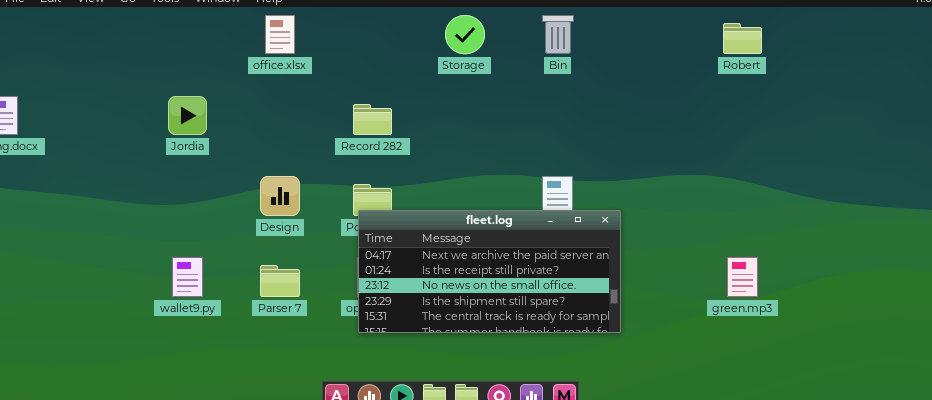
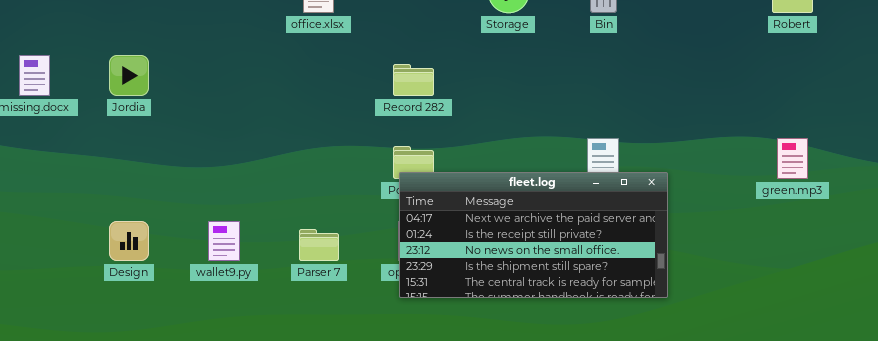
Jordia: [168,96,207,135] -> [109,55,149,96], moved
Design: [260,176,300,216] -> [109,221,149,261], moved
green.mp3: [727,257,758,297] -> [777,138,808,179], moved

